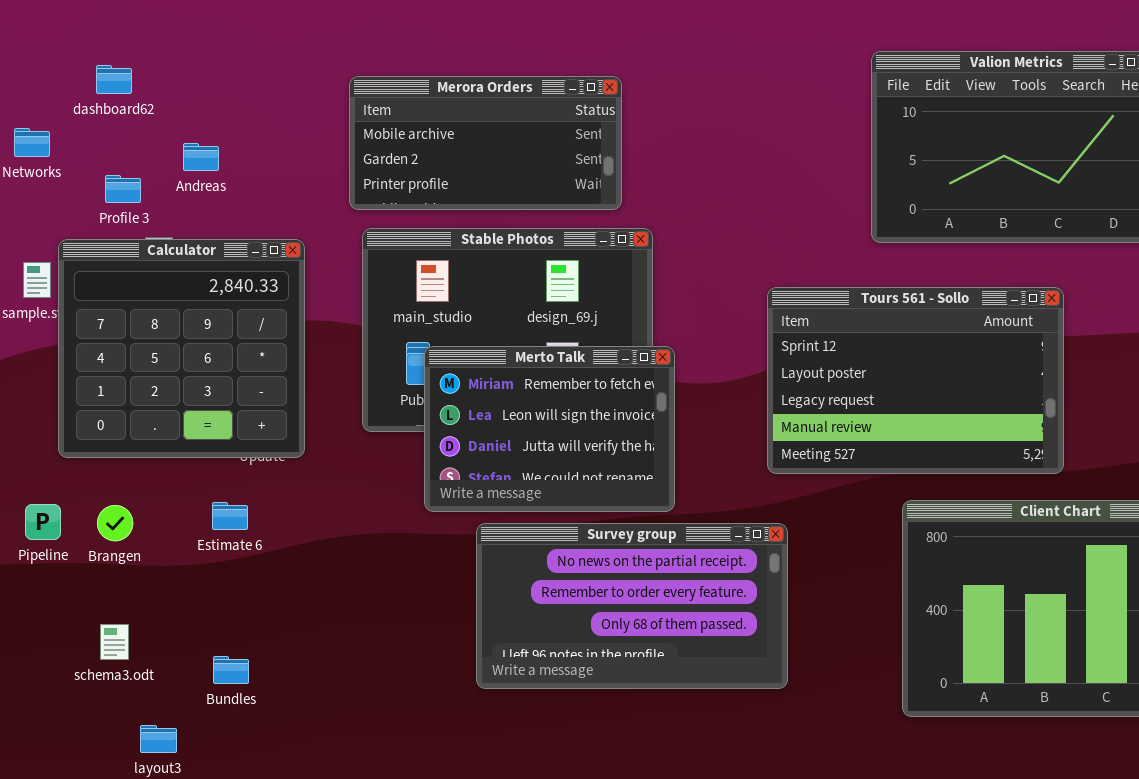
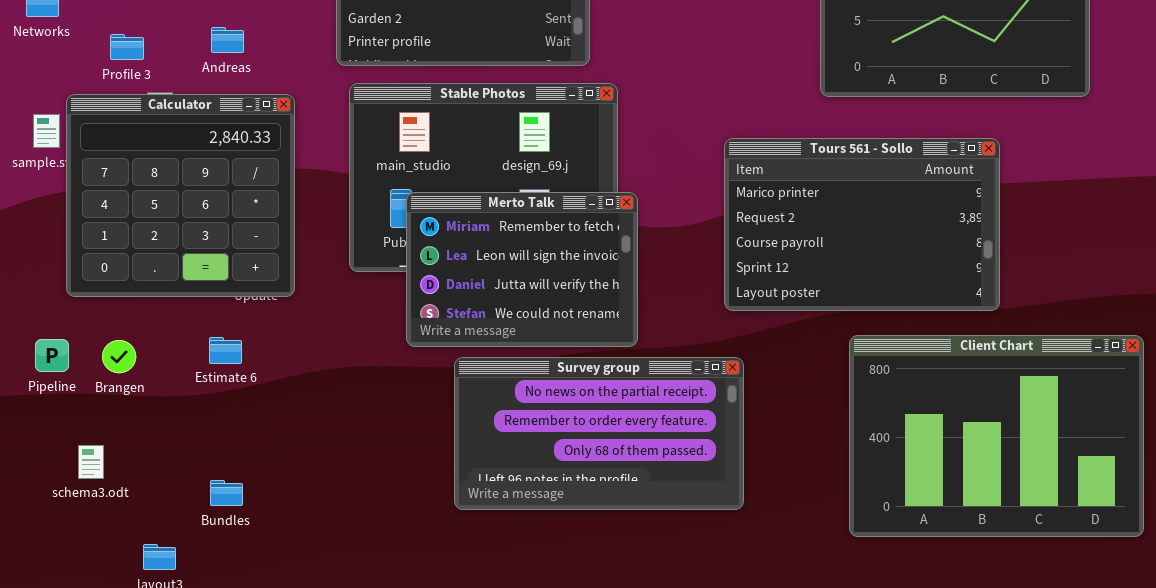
Andreas: [183,143,219,171] -> [211,27,244,53], moved
Tours 561 - Sollo: [767,287,1064,474] -> [724,138,1000,311], scrolled up 3 rows
schema3.odt: [100,624,129,660] -> [78,445,104,479], moved

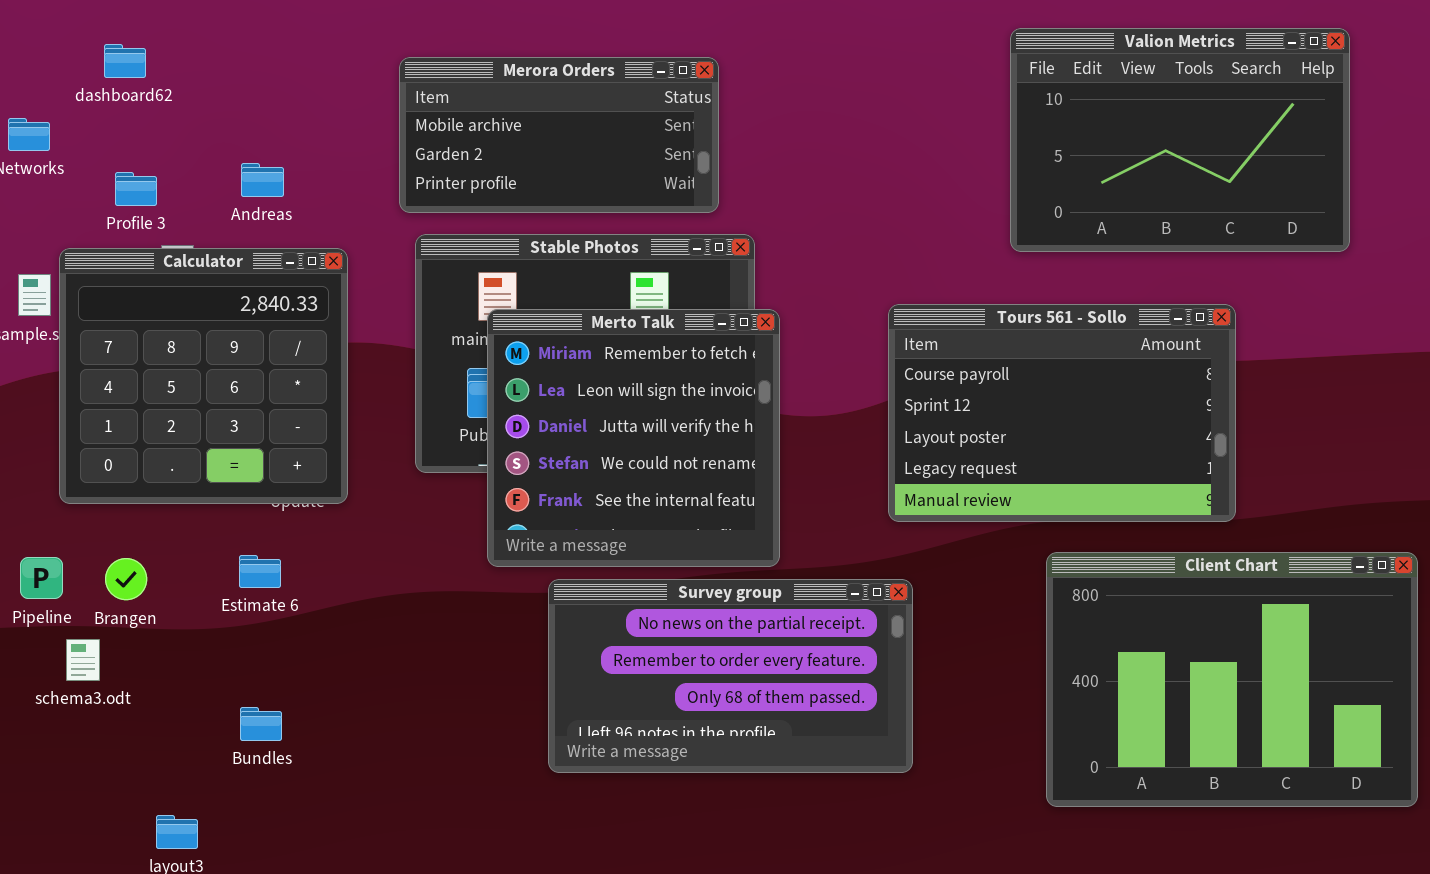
Tours 561 - Sollo: [724,138,1000,311] -> [888,304,1236,522], scrolled down 2 rows
Merto Talk: [406,192,638,347] -> [487,309,780,567], resized
schema3.odt: [78,445,104,479] -> [66,639,100,681], moved
Bundles: [210,480,243,506] -> [240,707,282,741], moved

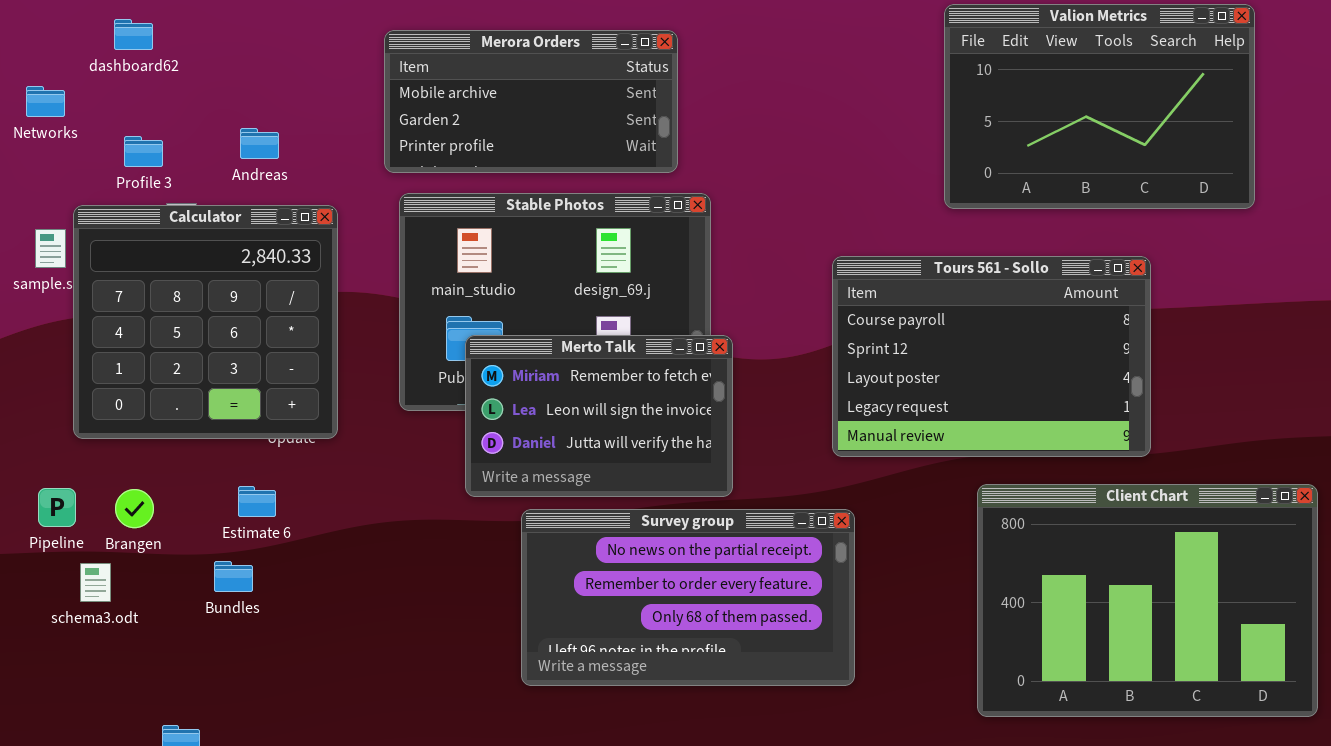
Merto Talk: [487,309,780,567] -> [465,335,733,497], resized
Bundles: [240,707,282,741] -> [214,561,253,592], moved

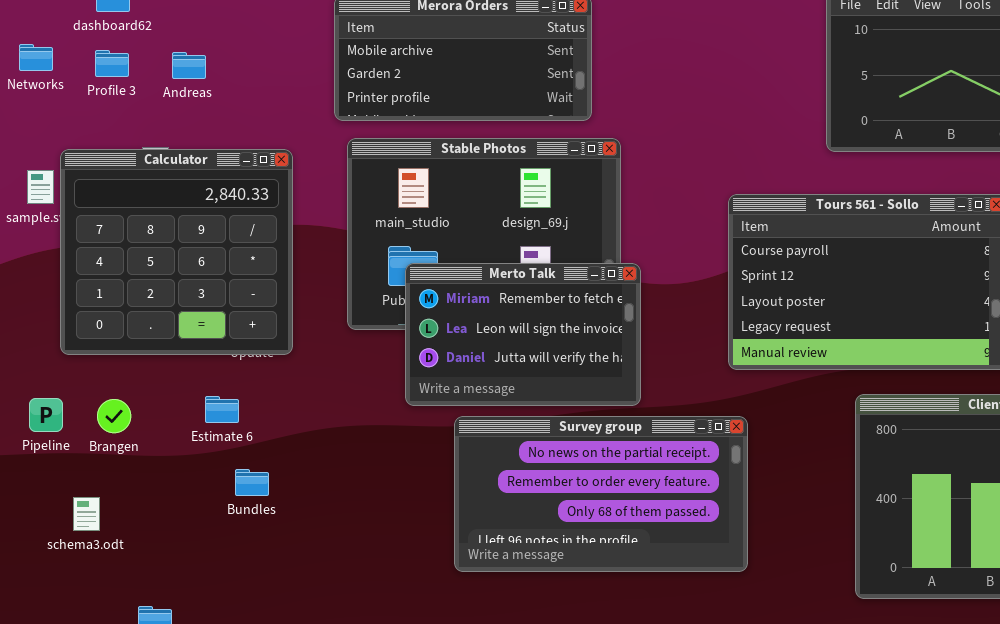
Andreas: [240,128,279,159] -> [172,52,206,79], moved
Profile 3: [124,136,163,167] -> [95,50,129,77], moved
Bundles: [214,561,253,592] -> [235,469,269,496], moved
schema3.odt: [80,563,111,602] -> [73,497,100,531], moved

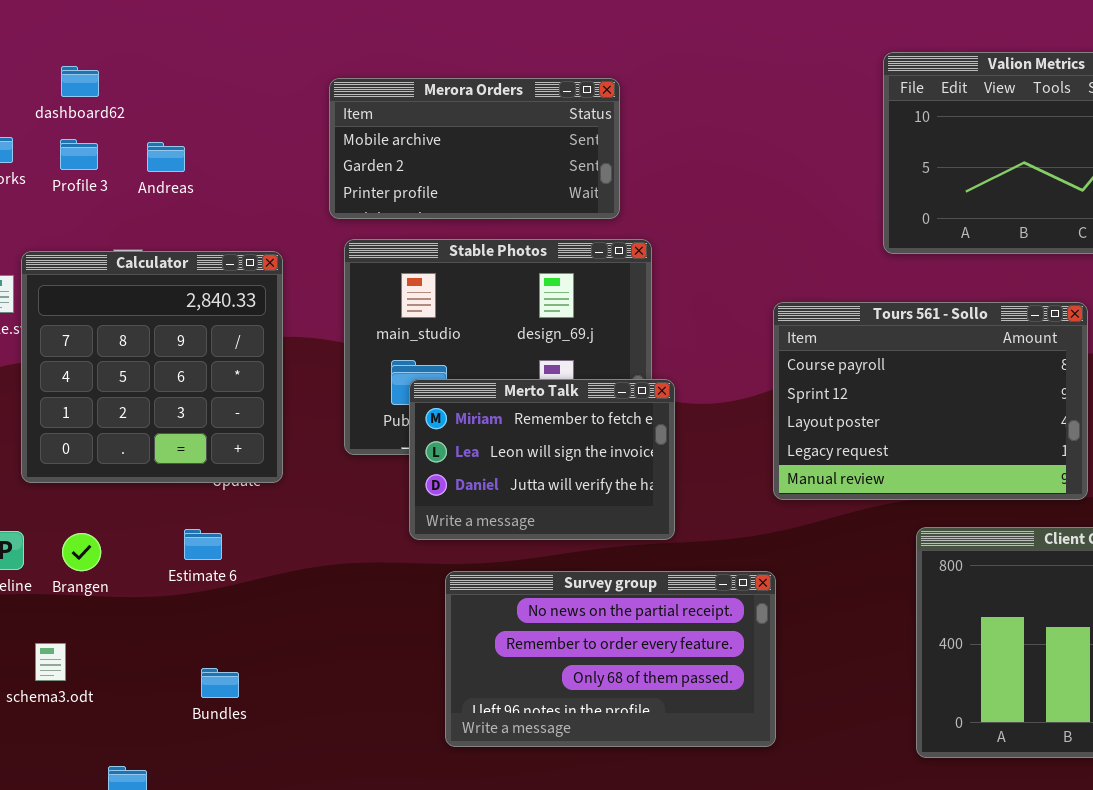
Survey group: [454,416,748,572] -> [445,571,776,747], moved
Bundles: [235,469,269,496] -> [201,668,239,698], moved

